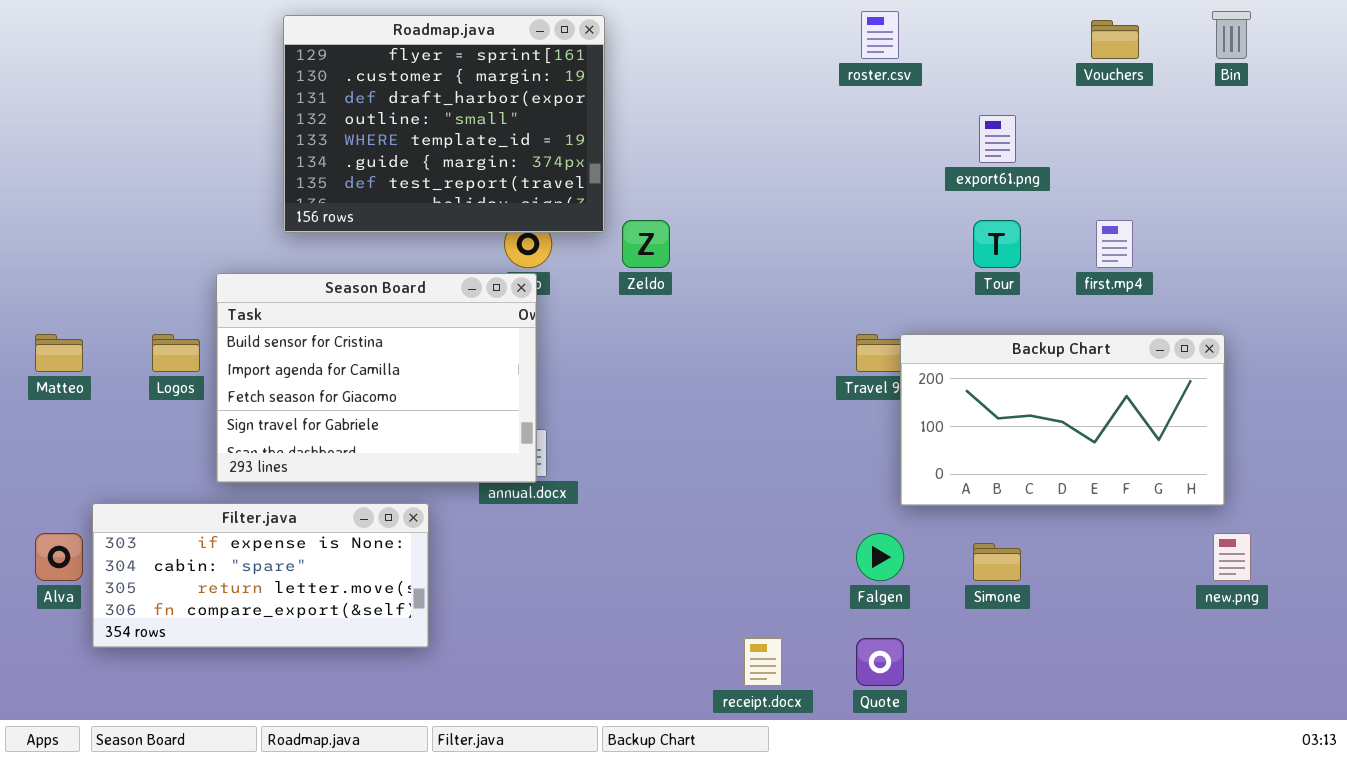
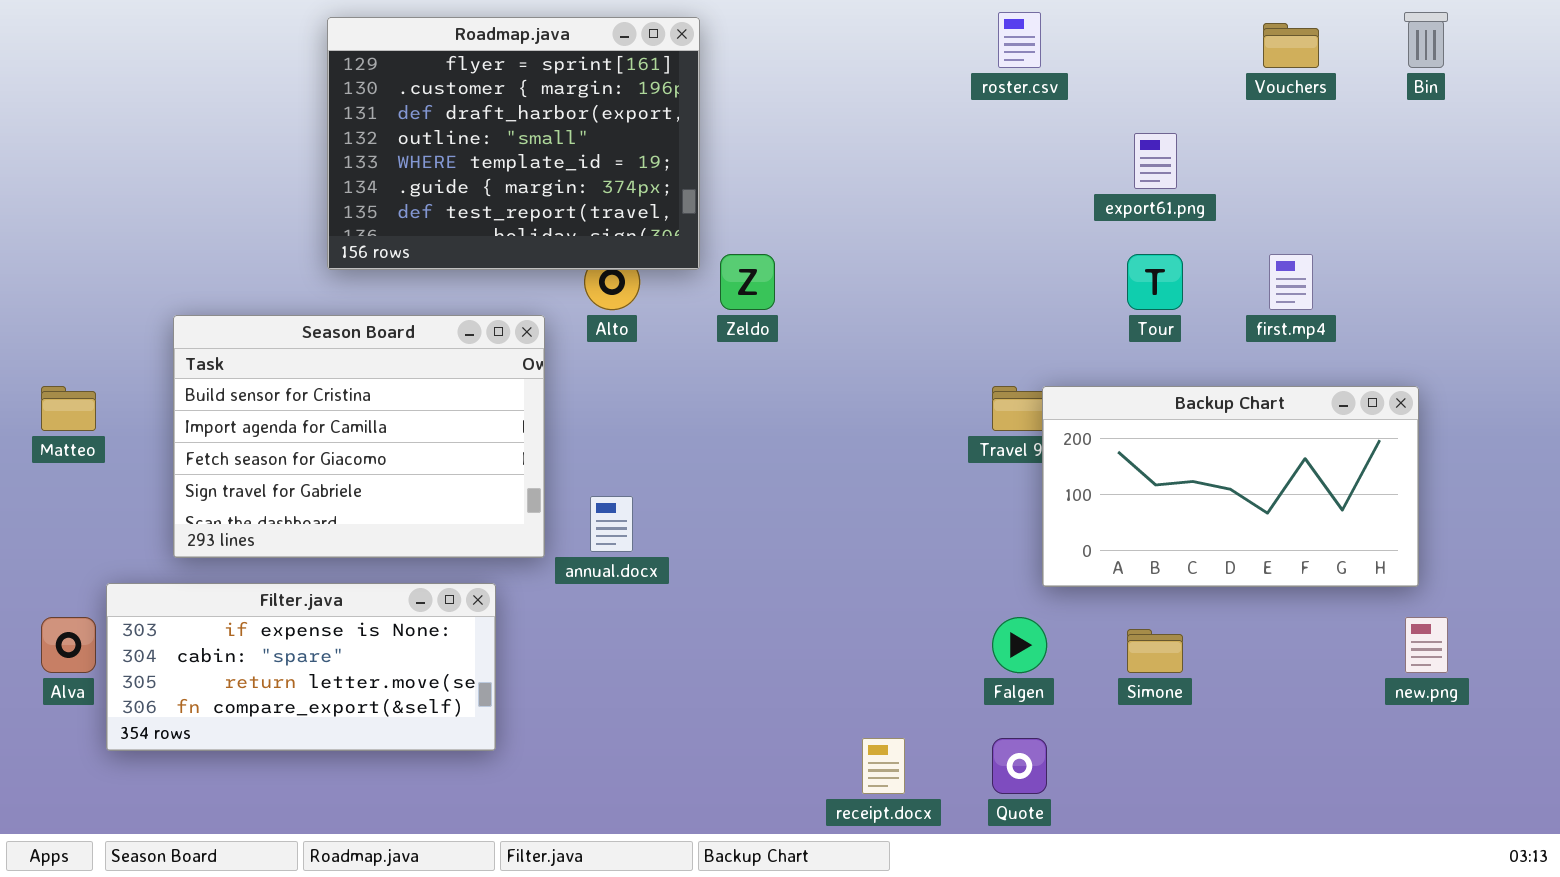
Season Board: [216,273,537,483] -> [173,315,545,558], moved

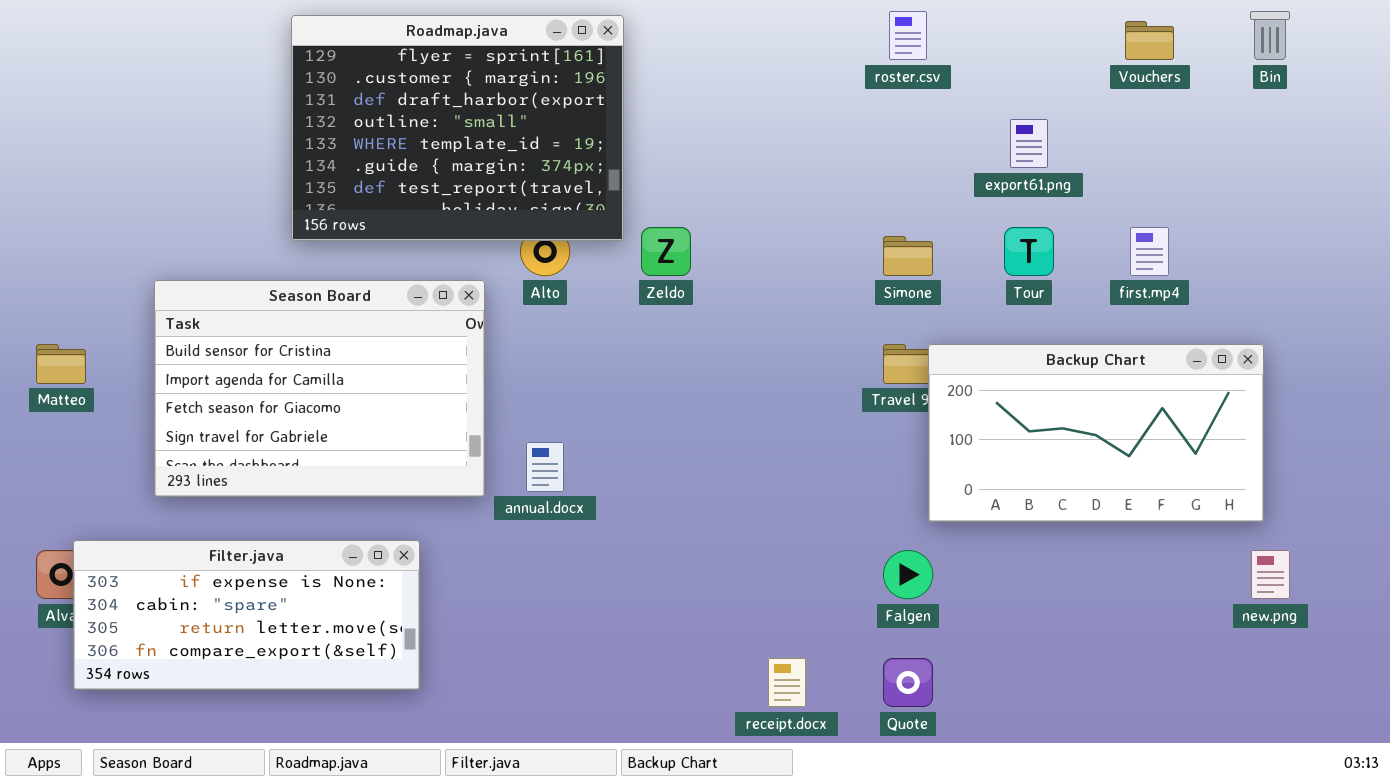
Filter.java: [106,583,496,751] -> [73,540,420,690], moved
Simone: [1127,629,1183,673] -> [883,236,933,276], moved

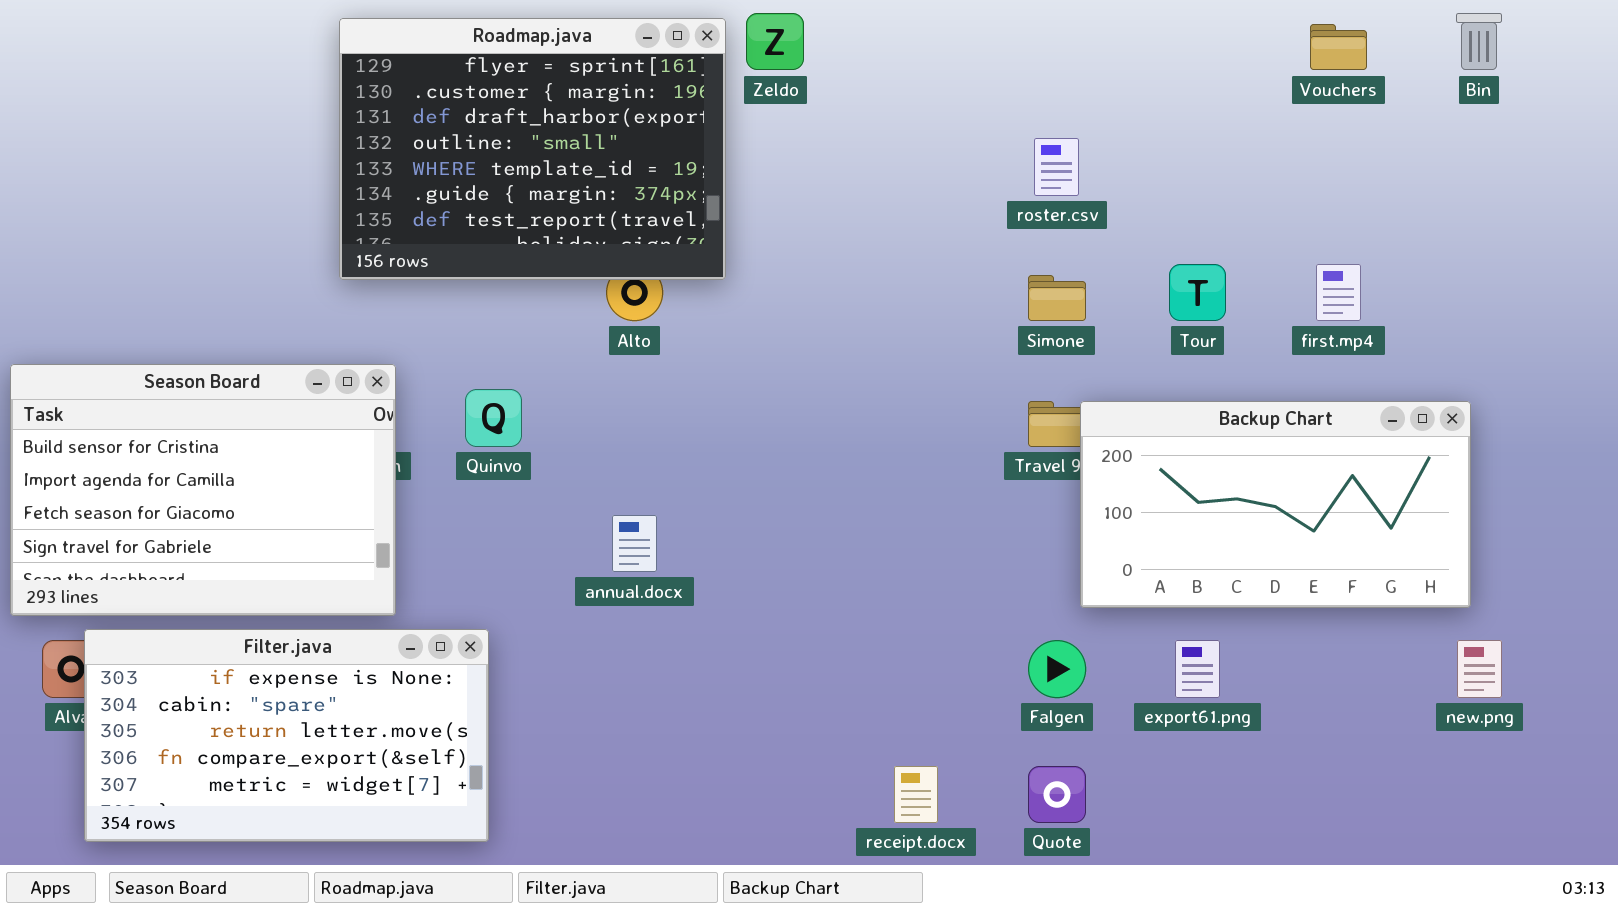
roster.csv: [889,11,927,60] -> [1034,138,1079,196], moved
export61.png: [1010,119,1048,168] -> [1175,640,1220,698], moved
Zeldo: [641,227,691,276] -> [746,13,804,70], moved
Season Board: [154,280,485,497] -> [10,364,396,616], moved
Filter.java: [73,540,420,690] -> [84,629,489,842], resized

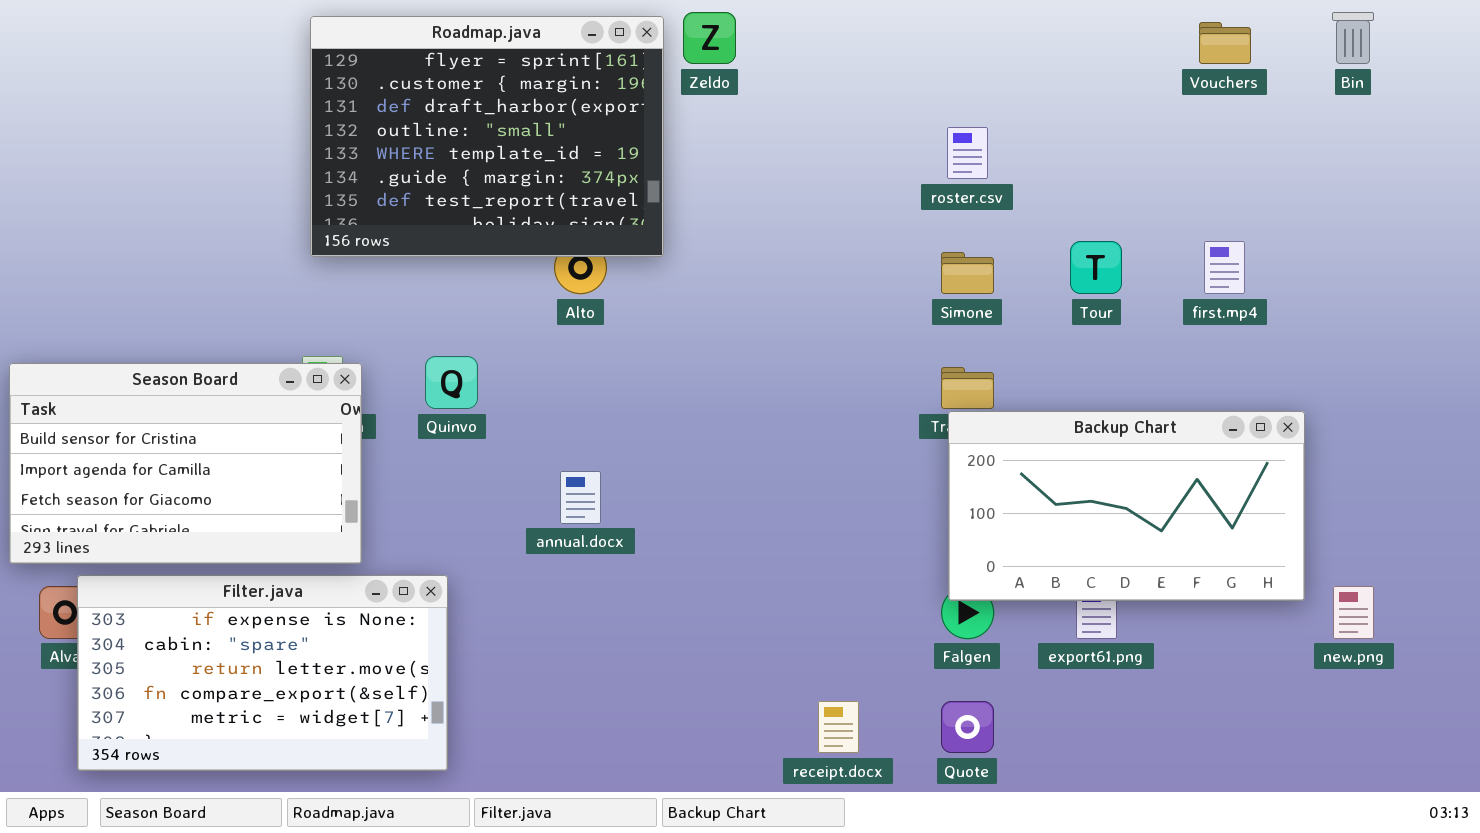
Season Board: [10,364,396,616] -> [9,363,362,564], resized
Backup Chart: [1080,401,1471,608] -> [948,411,1305,601], moved

